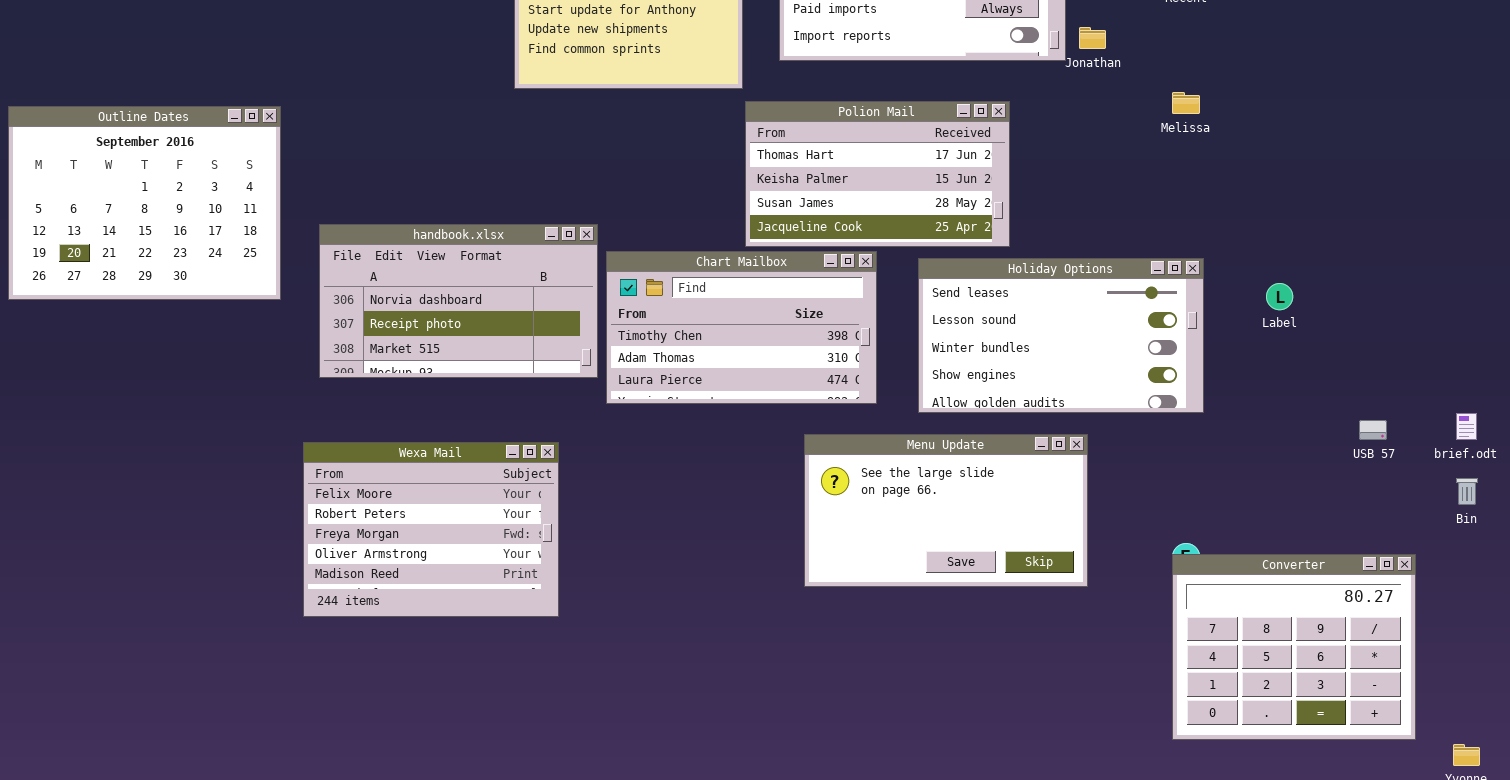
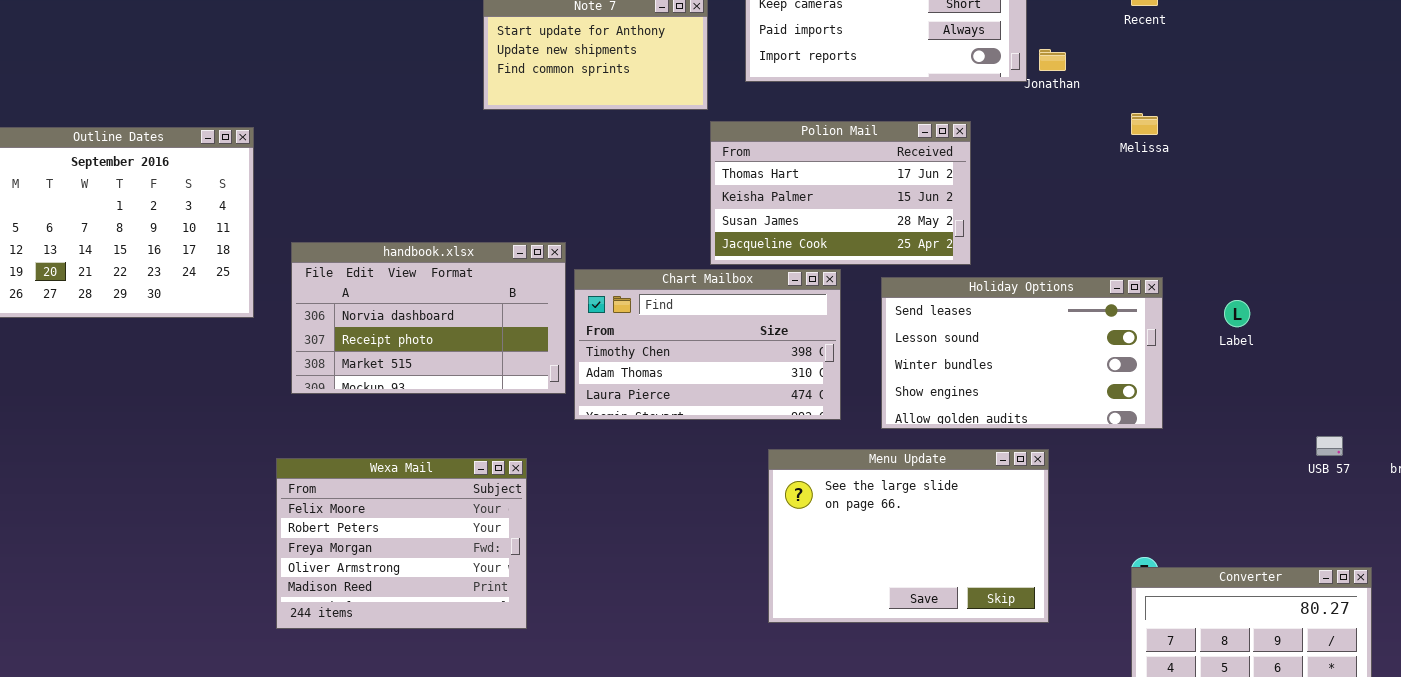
Menu Update: [804,434,1088,587] -> [768,449,1049,623], resized

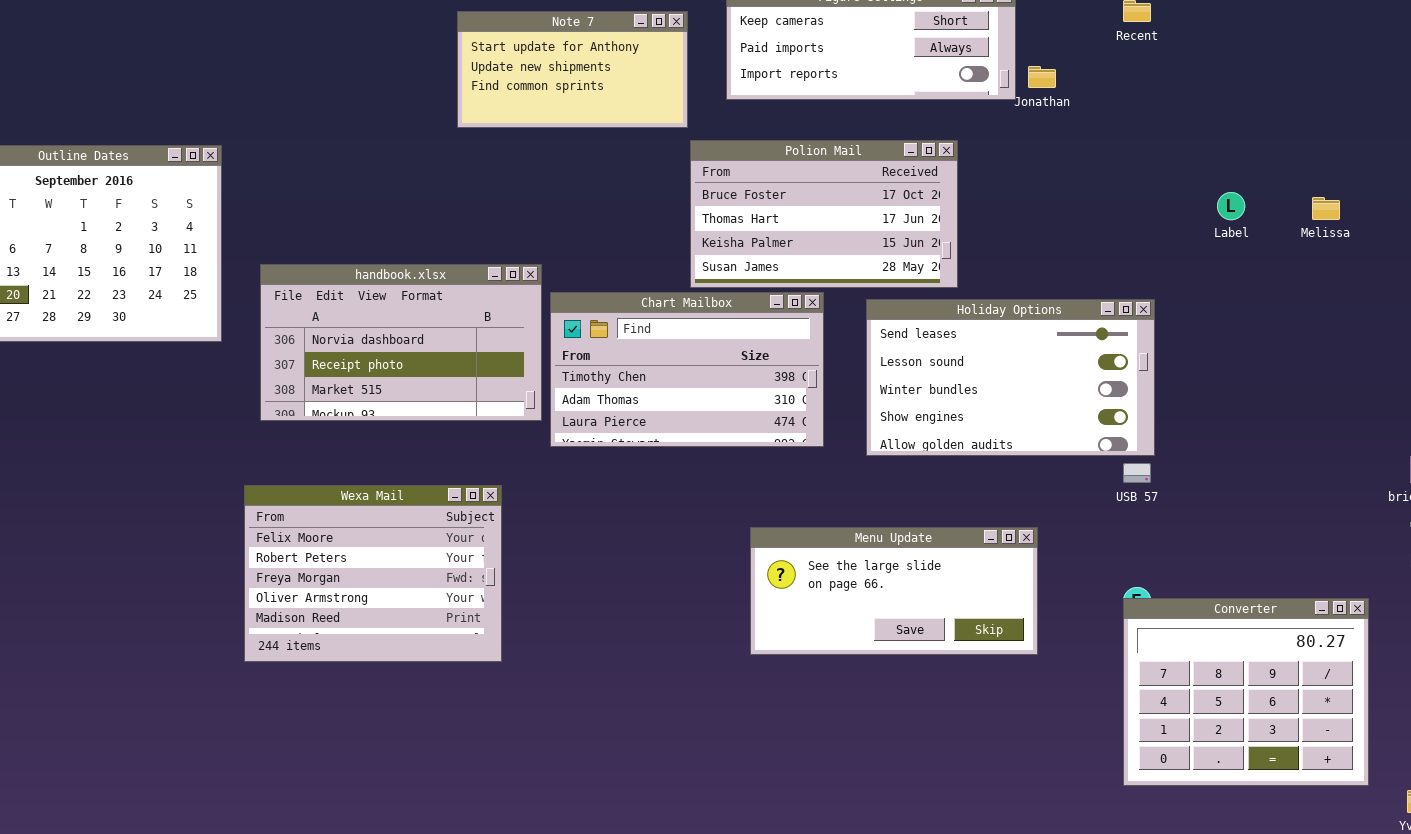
Melissa: [1131,113,1158,135] -> [1312,197,1340,220], moved
Polion Mail: [710,121,971,265] -> [690,140,958,288], scrolled up 1 row
Label: [1224,300,1250,327] -> [1217,192,1245,220], moved
USB 57: [1316,436,1343,456] -> [1123,463,1151,483], moved
Menu Update: [768,449,1049,623] -> [750,527,1038,655], resized

